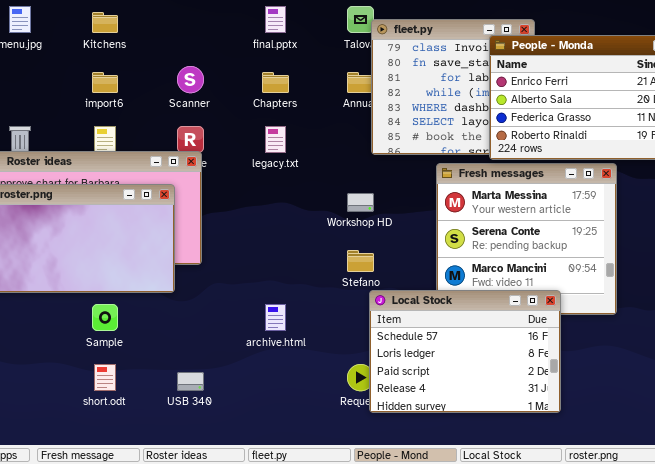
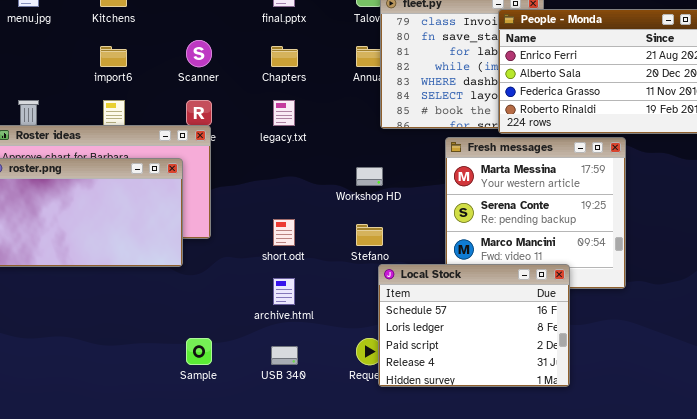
Sample: [92,304,118,331] -> [186,338,212,365], moved
short.odt: [94,364,116,391] -> [273,219,295,246], moved
USB 340: [177,372,204,391] -> [271,346,298,365], moved

